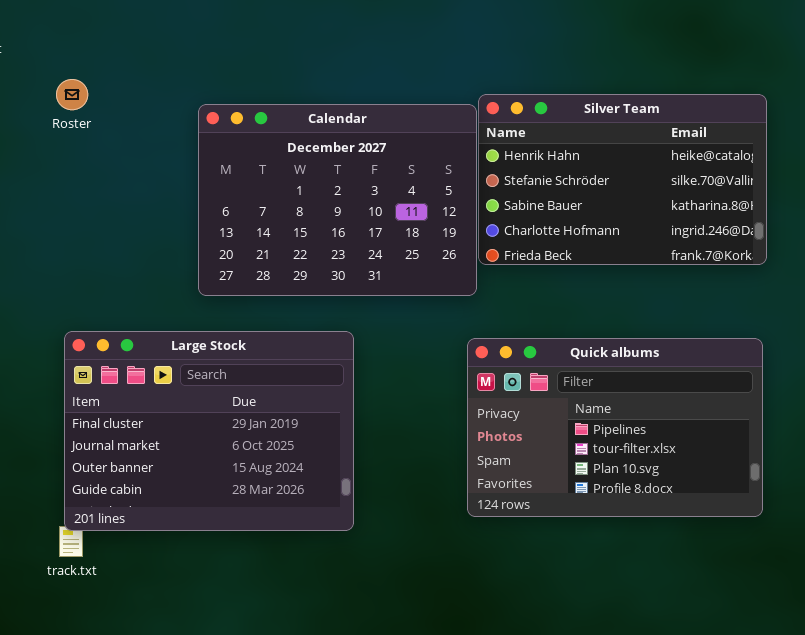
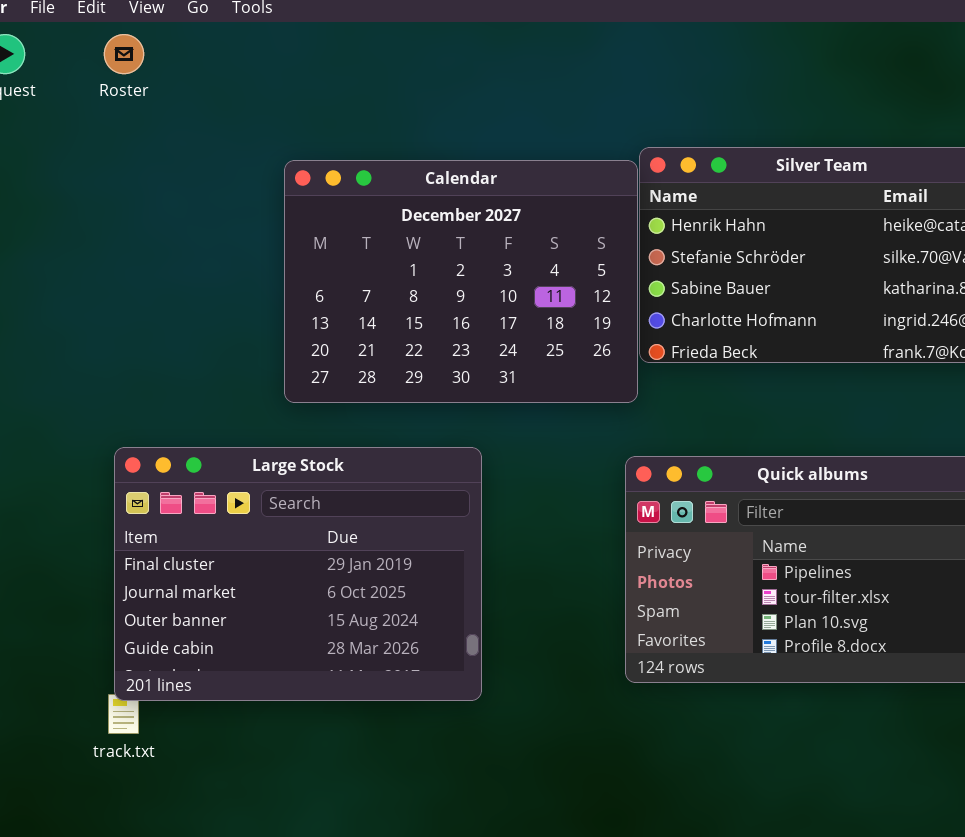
Roster: [56,79,88,110] -> [104,34,144,74], moved

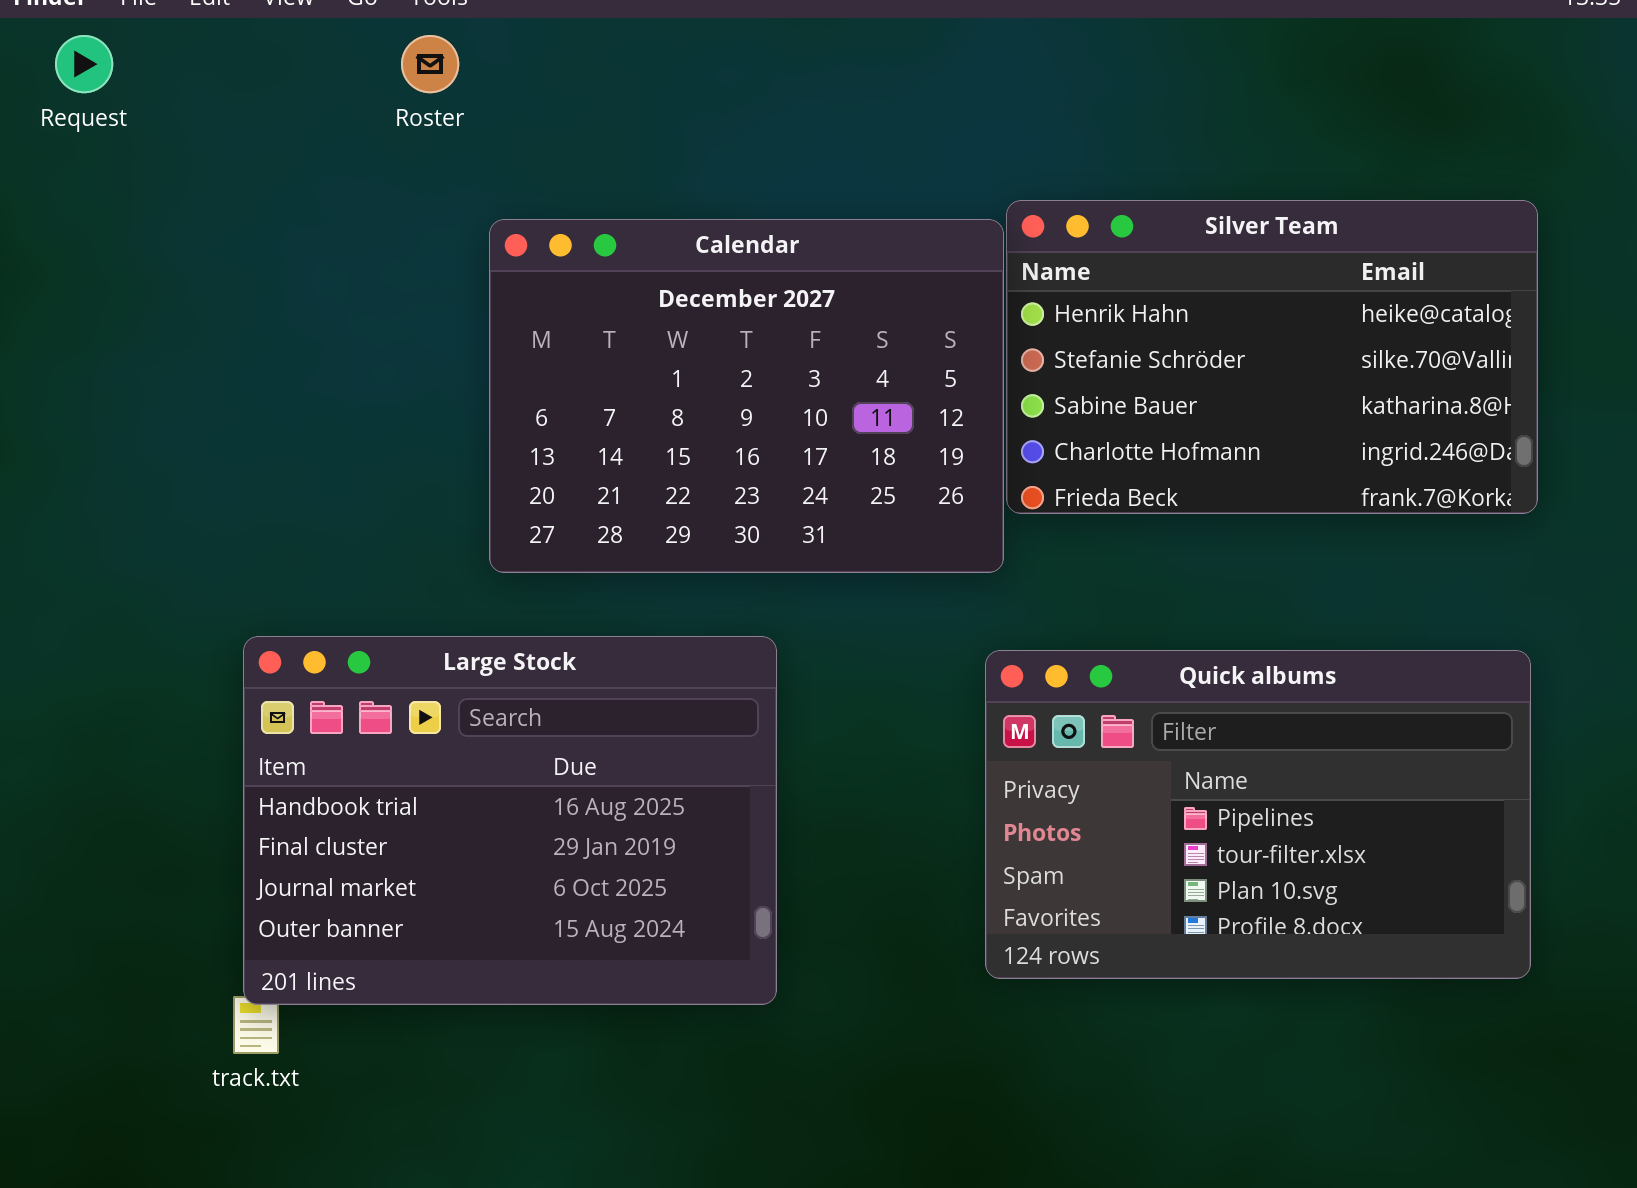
Roster: [104,34,144,74] -> [401,35,459,93], moved
Large Stock: [114,447,482,701] -> [243,636,777,1005], scrolled up 1 row

